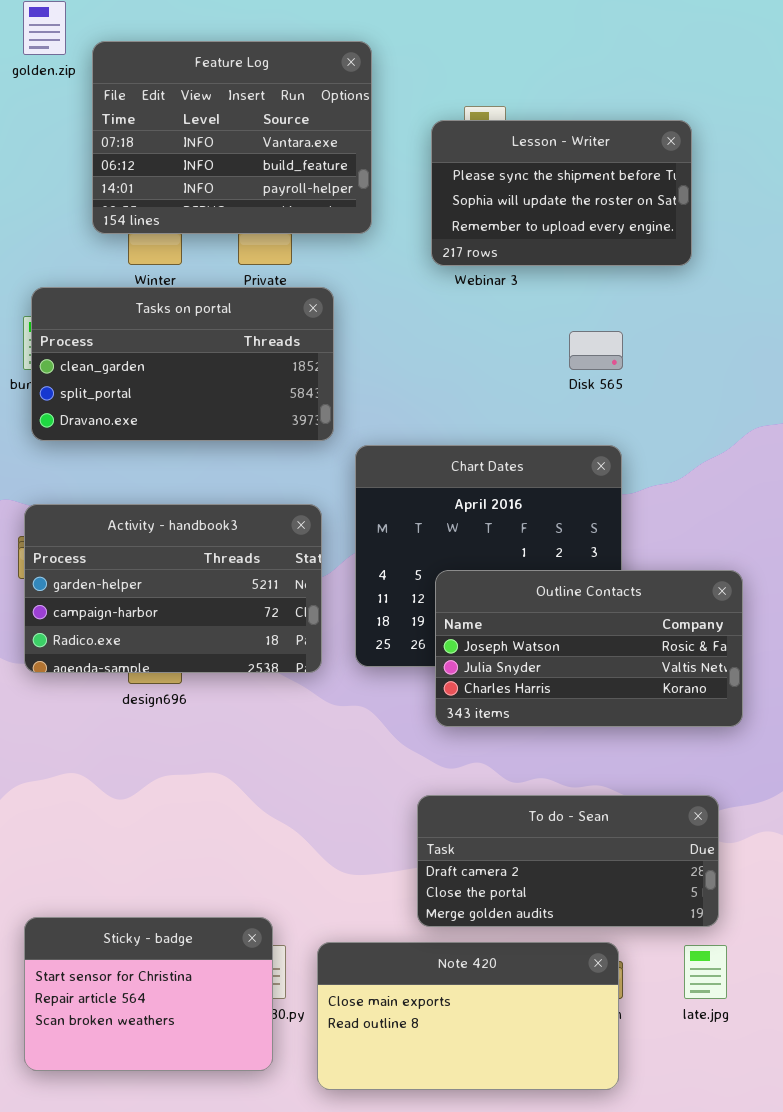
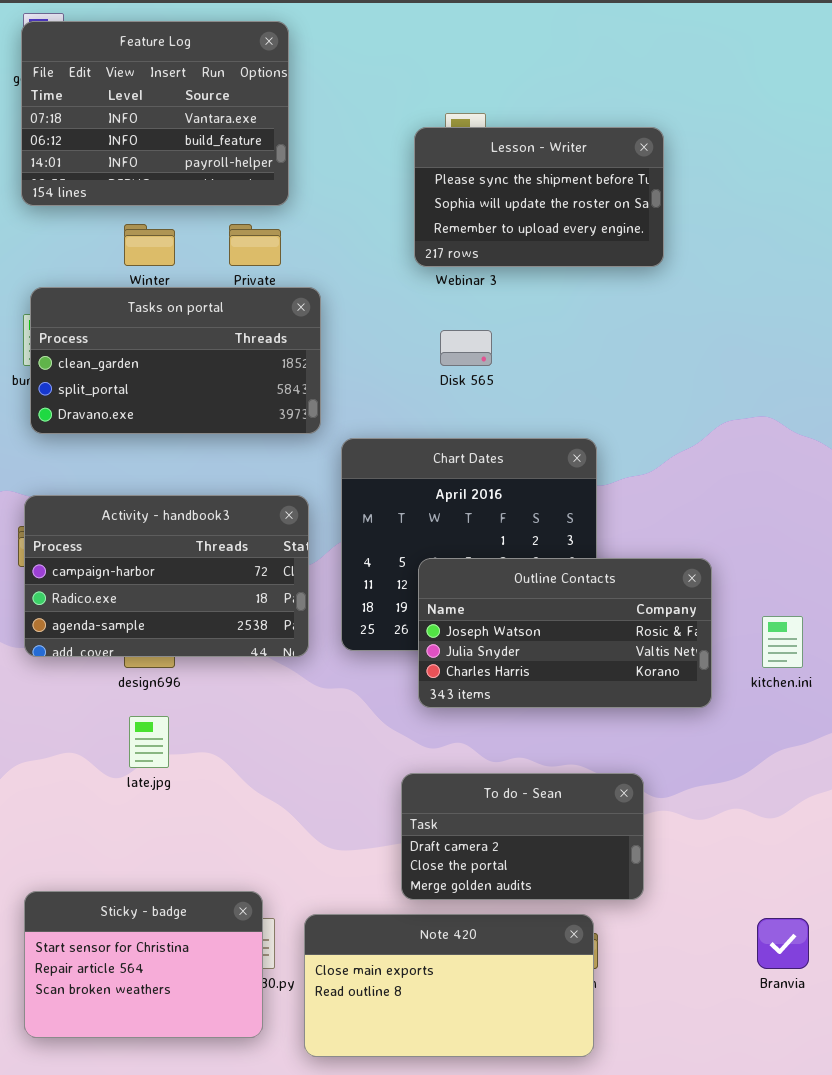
Feature Log: [92,41,372,234] -> [21,21,289,206], moved
Disk 565: [569,331,623,370] -> [440,330,492,366], moved
Activity - handbook3: [24,504,322,673] -> [24,495,309,657], scrolled down 1 row
To do - Sean: [417,795,719,927] -> [401,773,644,900], resized
late.jpg: [684,945,727,999] -> [129,716,169,768], moved

